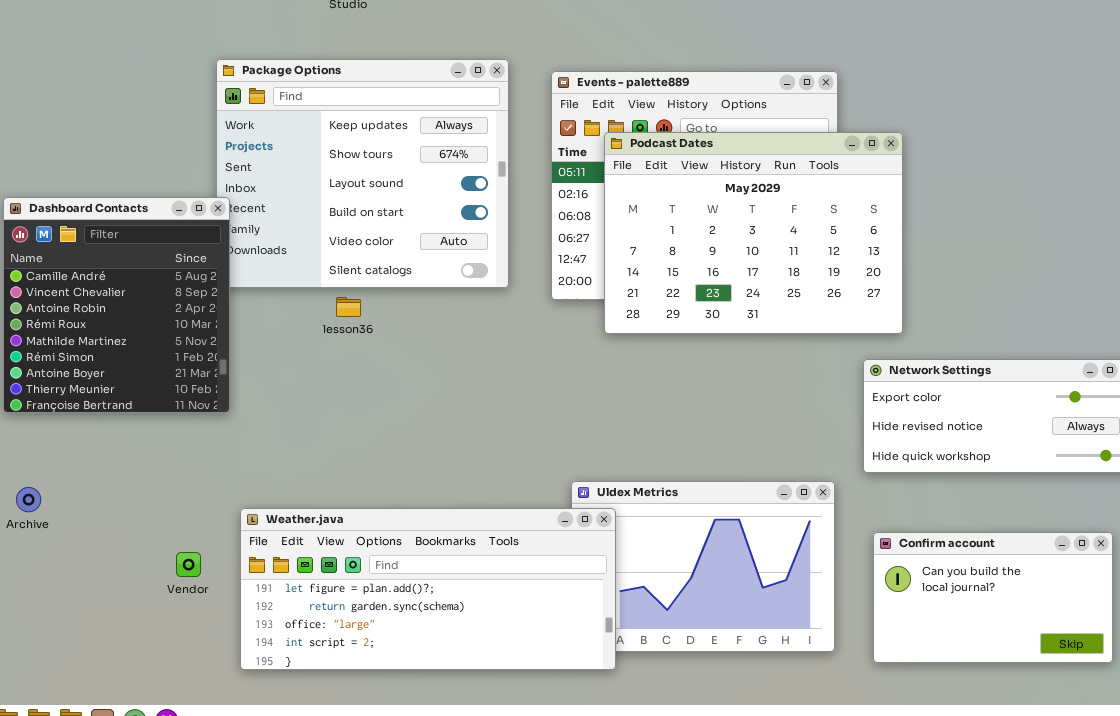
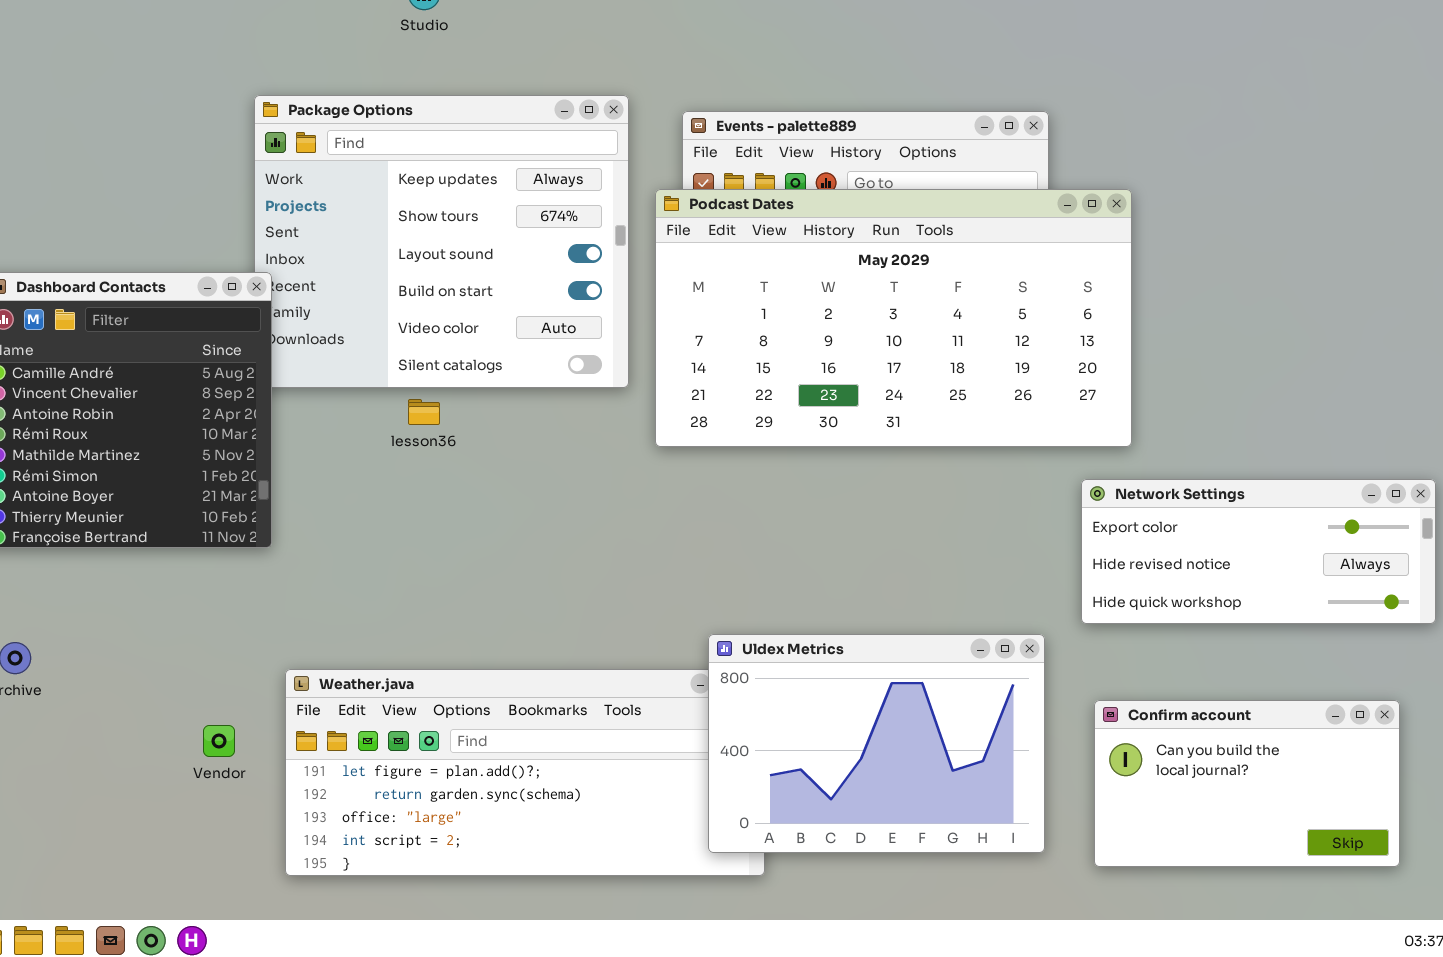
Podcast Dates: [604,132,903,334] -> [655,189,1132,447], resized
Uldex Metrics: [571,481,835,652] -> [708,634,1045,853], raised

